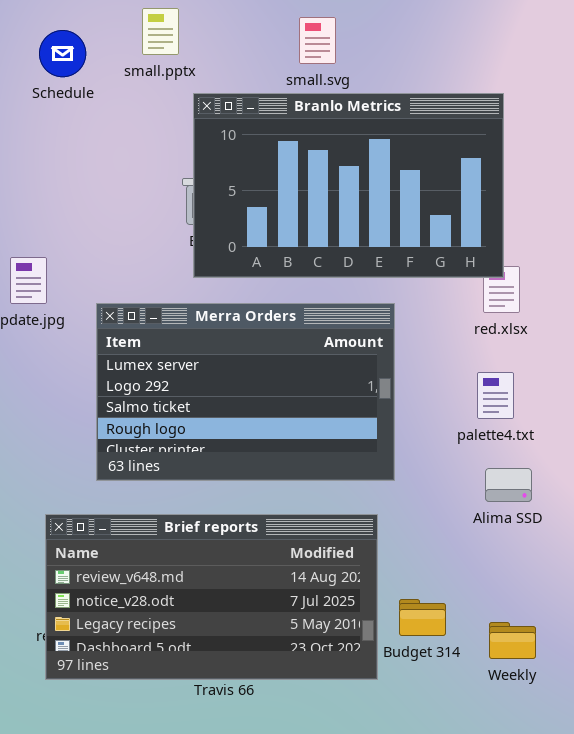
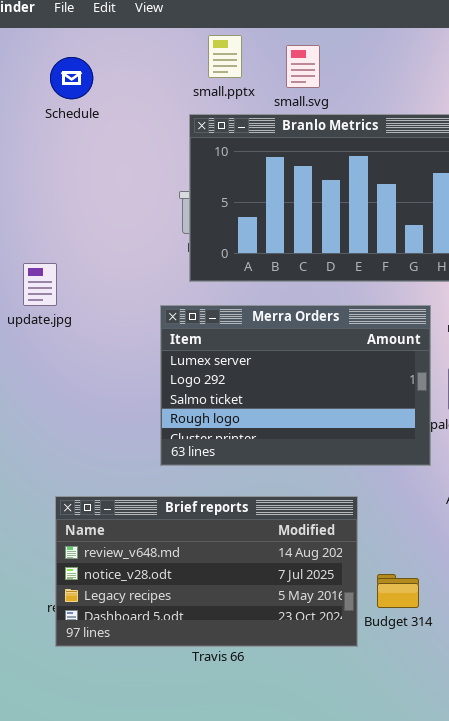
small.pptx: [142,8,179,55] -> [208,35,242,78], moved
Merra Orders: [96,303,395,481] -> [160,305,431,466], moved

